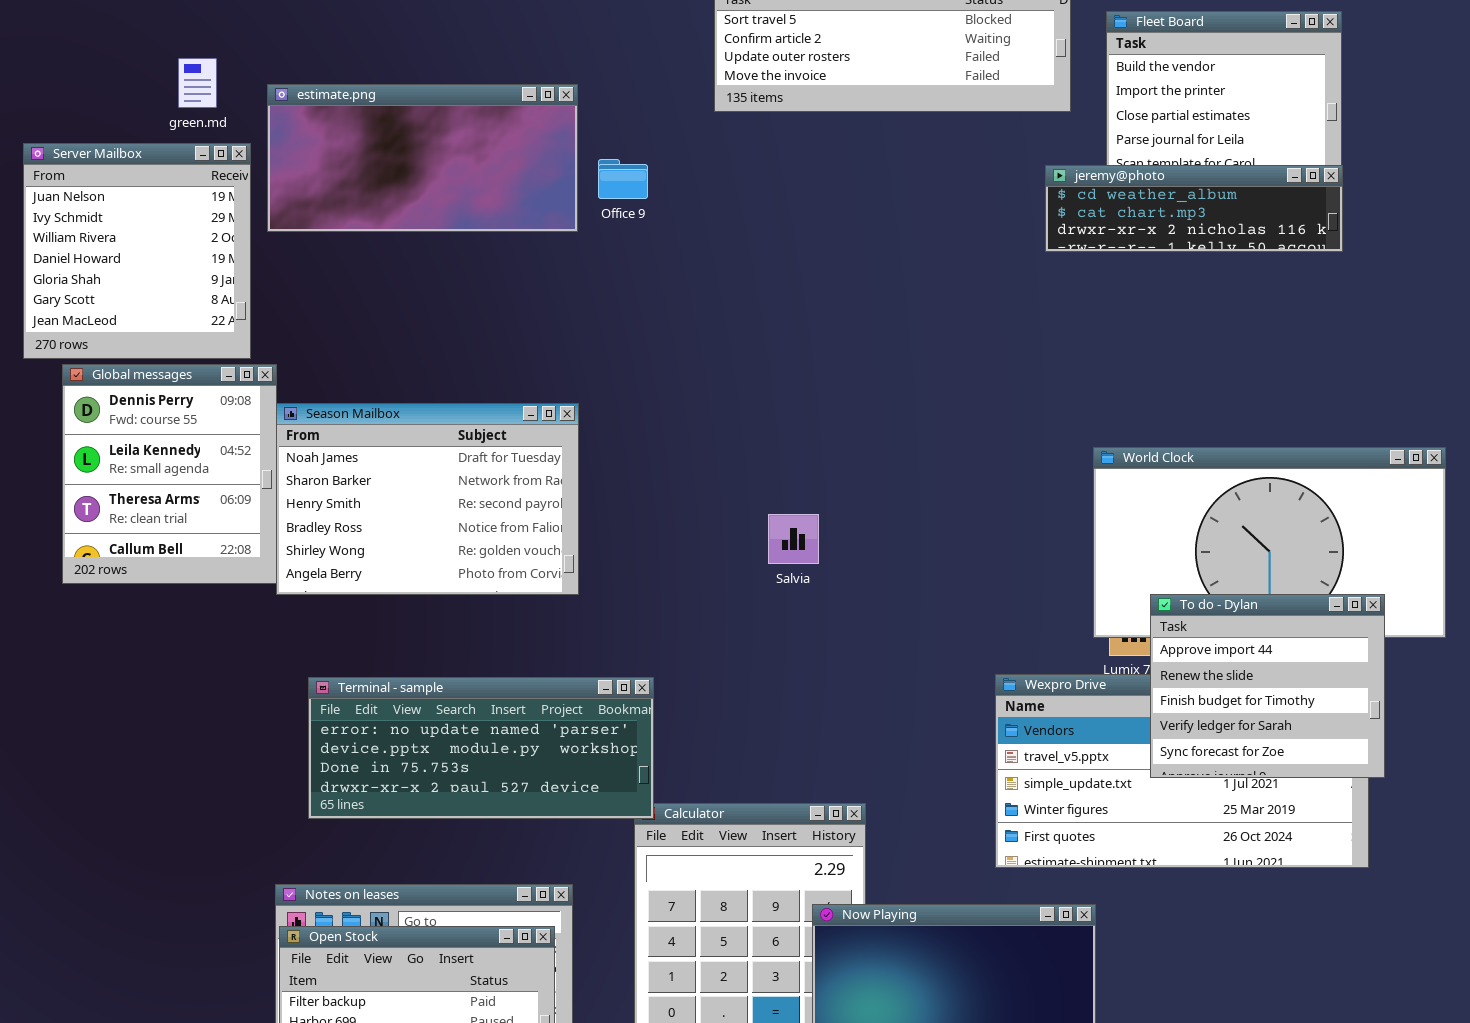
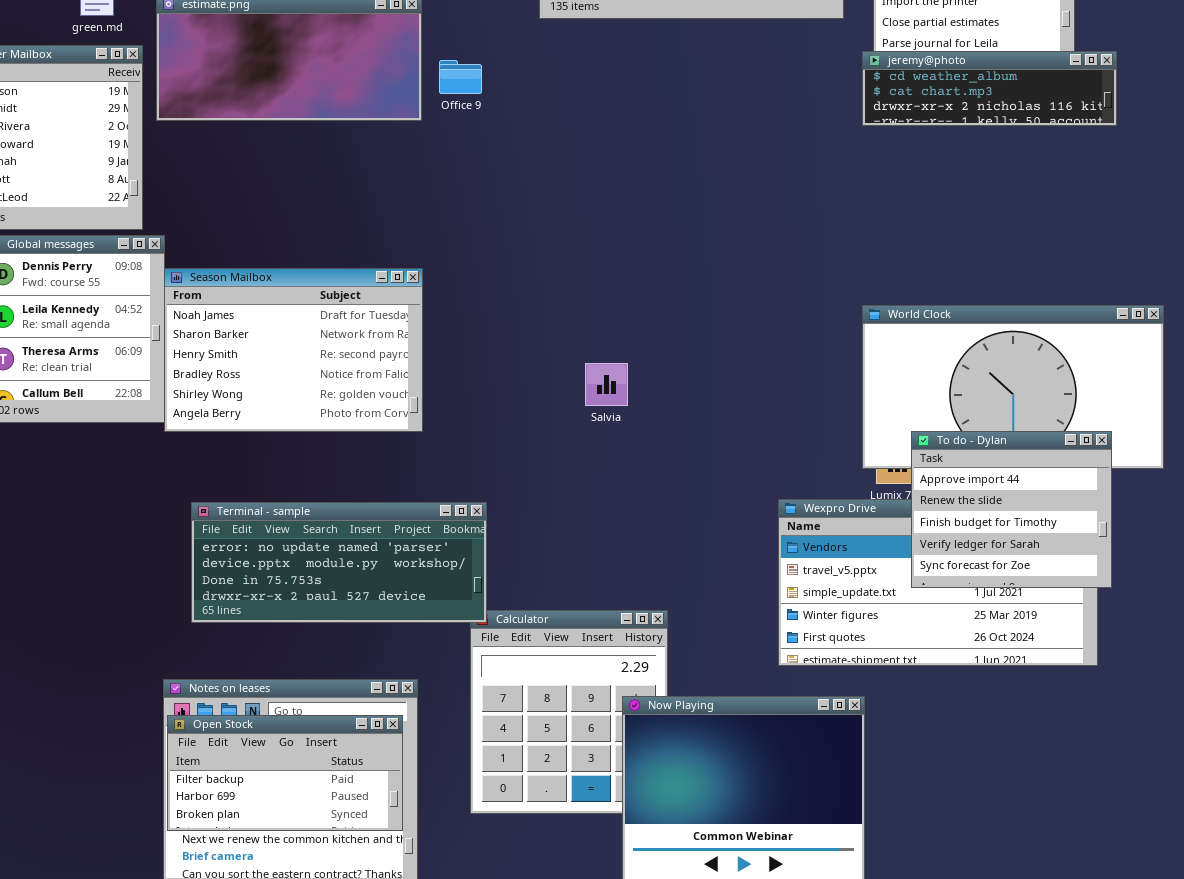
jeremy@photo: [1045,165,1343,252] -> [862,51,1117,126], moved

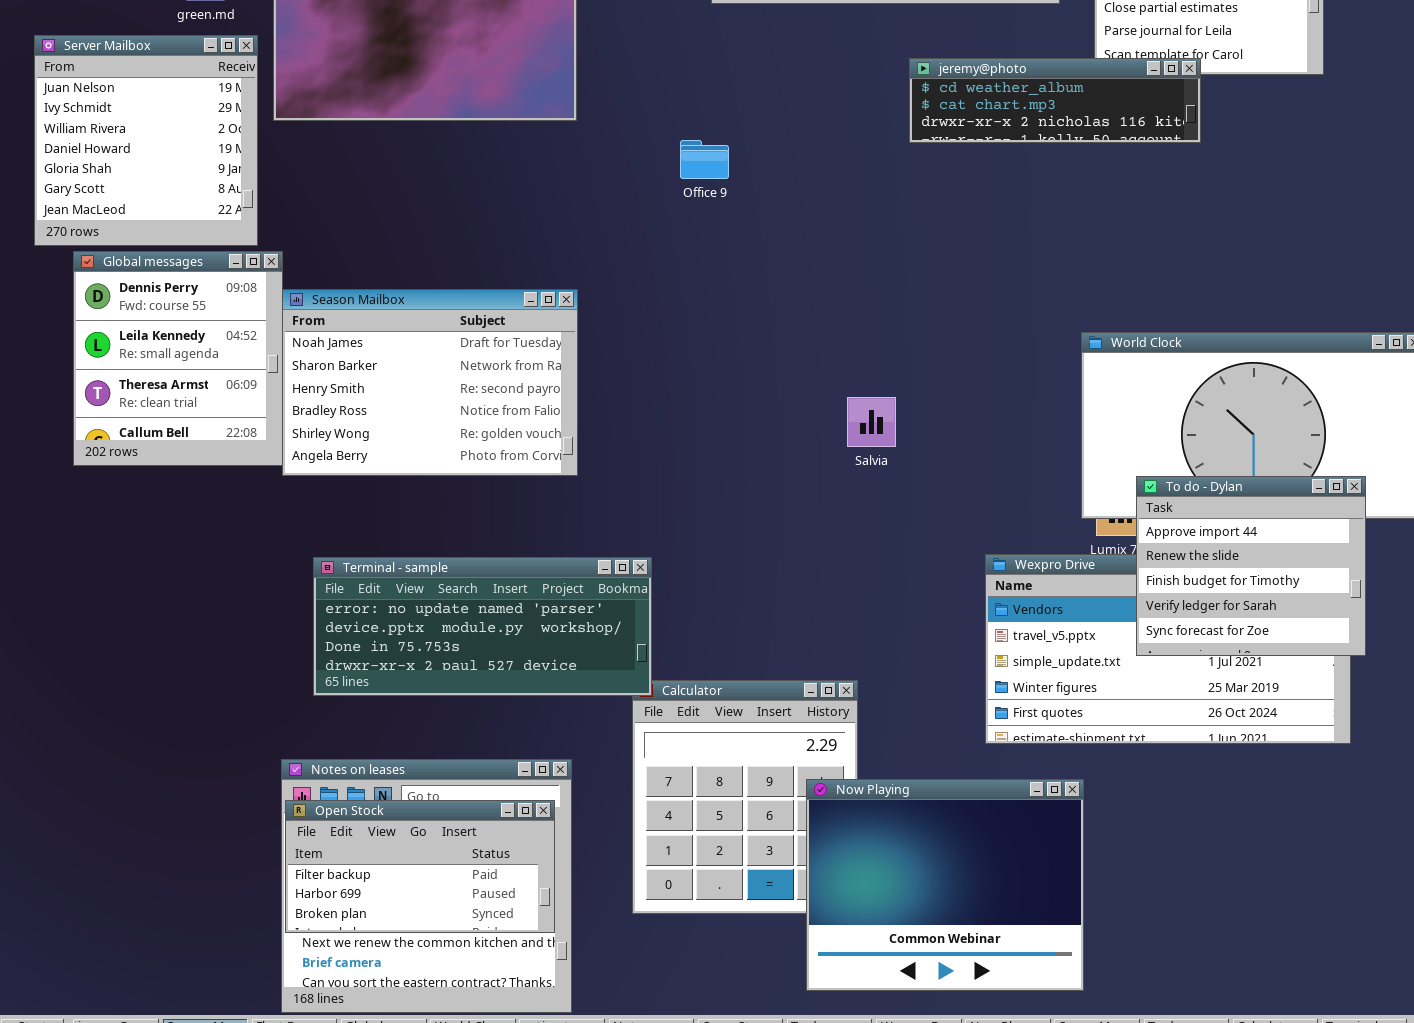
jeremy@photo: [862,51,1117,126] -> [909,58,1201,143], moved
Office 9: [439,60,482,94] -> [680,140,729,179], moved
Salvia: [585,363,628,406] -> [847,397,896,447], moved

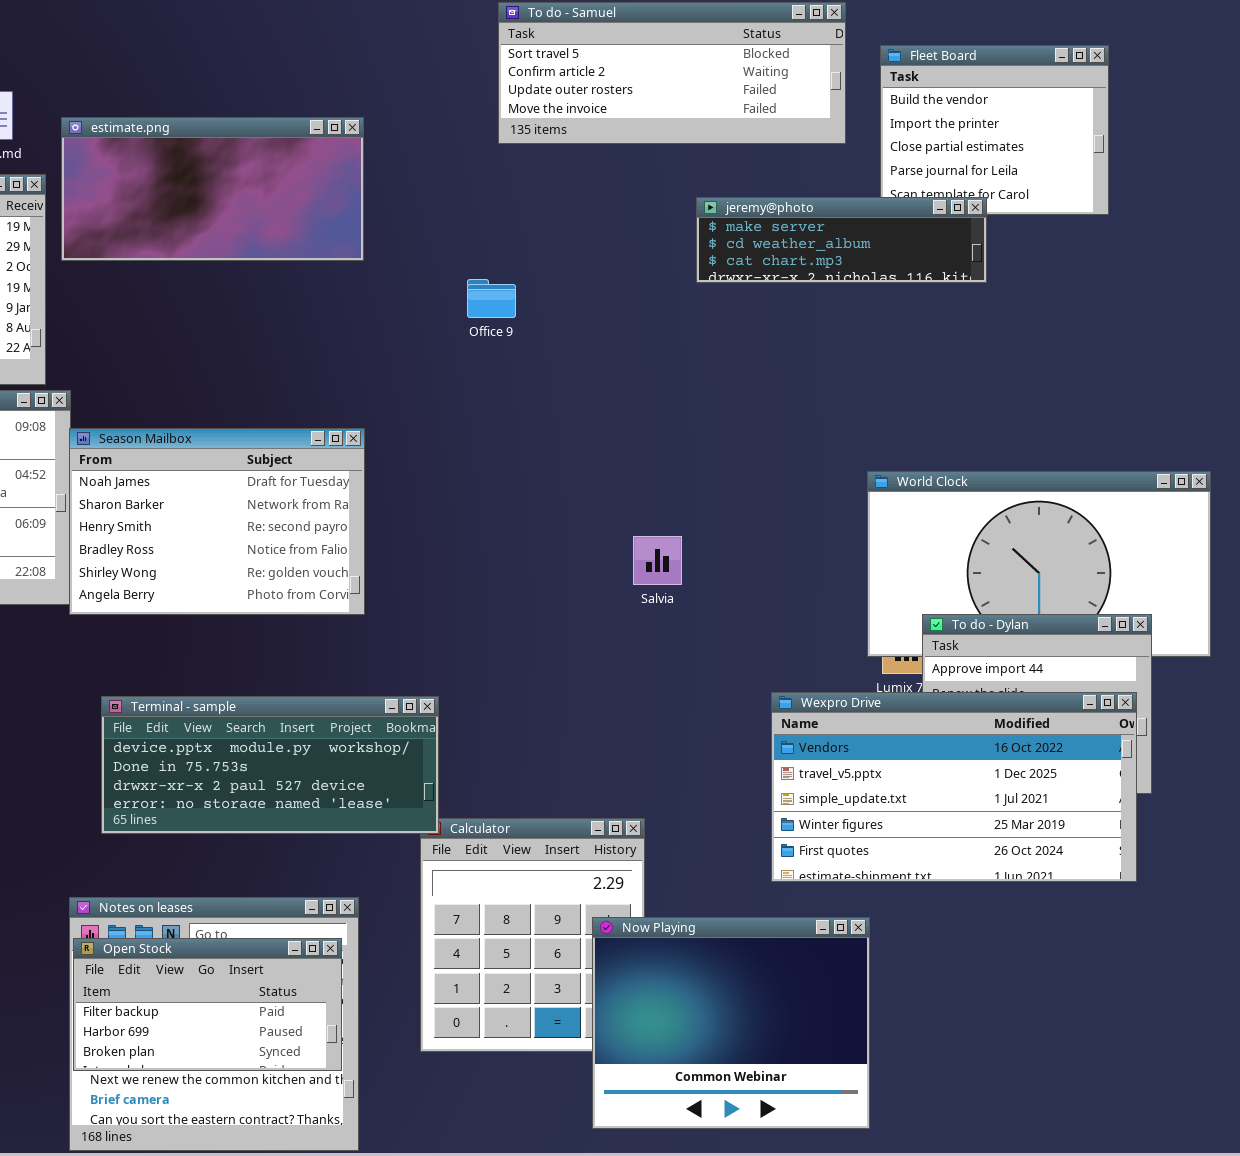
jeremy@photo: [909,58,1201,143] -> [696,197,987,283], scrolled up 1 row
Wexpro Drive: [985,554,1351,744] -> [771,692,1137,882], raised
Terminal - sample: [313,557,652,696] -> [101,696,439,834], scrolled down 1 row

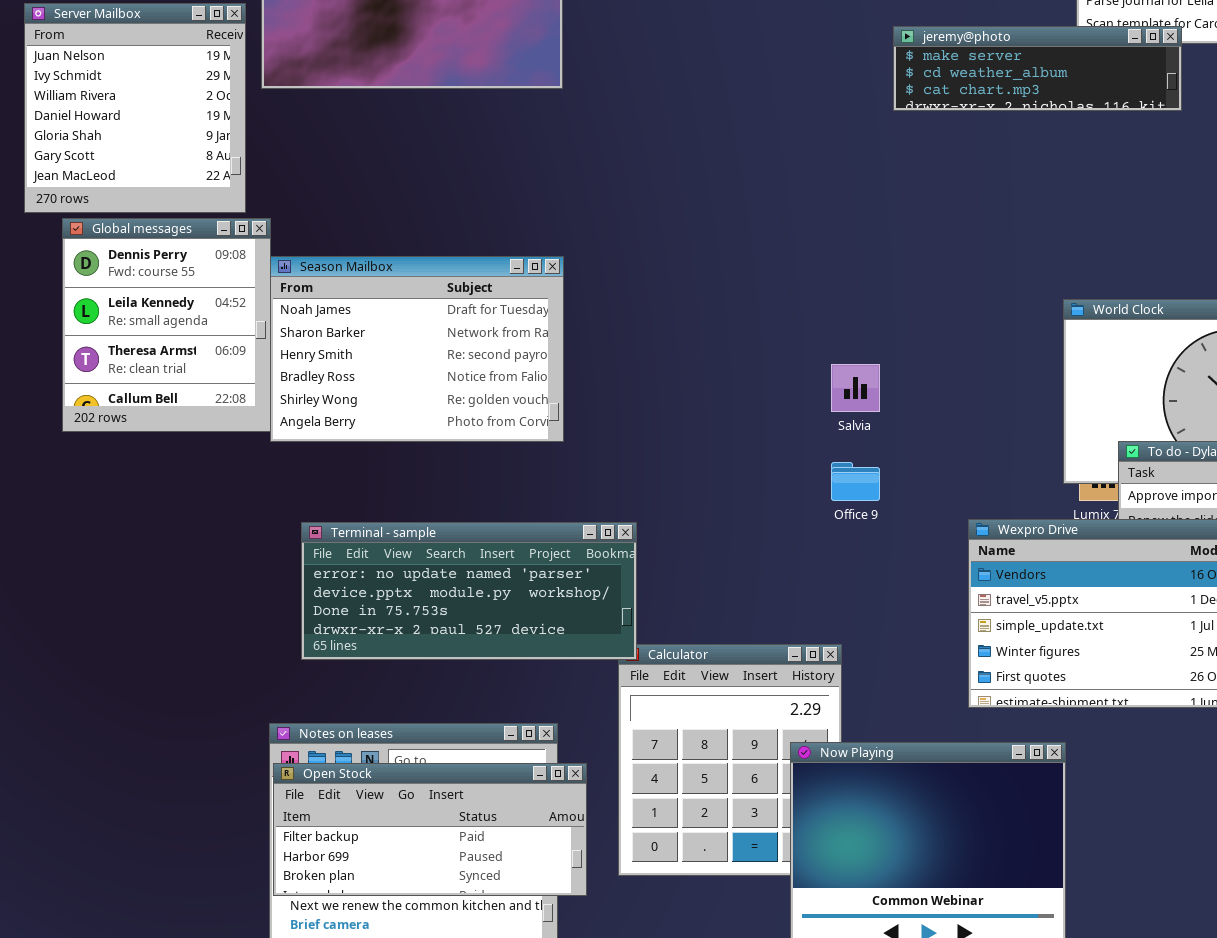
Office 9: [467,279,516,318] -> [831,462,880,501], moved
Terminal - sample: [101,696,439,834] -> [301,522,637,660], scrolled up 1 row
Open Stock: [73,938,342,1071] -> [273,763,587,896], resized

